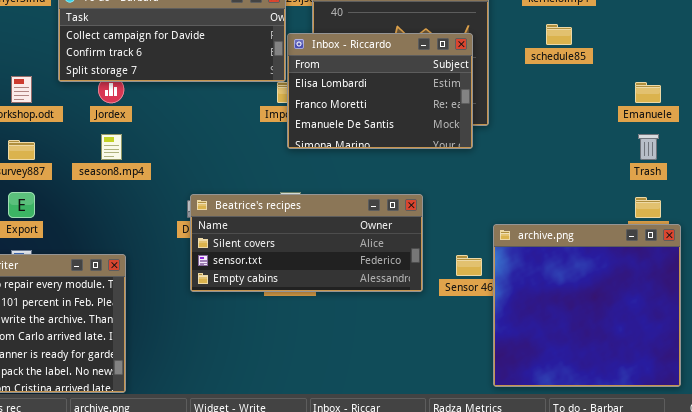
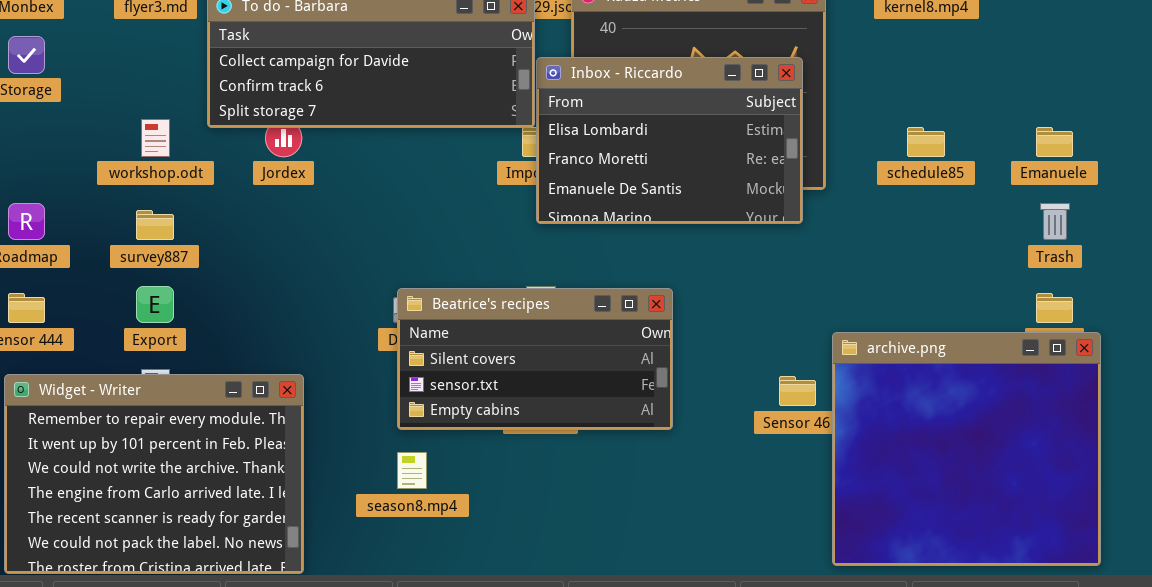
schedule85: [546,24,572,45] -> [907,127,945,157], moved
season8.mp4: [101,134,122,160] -> [397,452,427,489], moved
Beatrice's recipes: [190,194,423,292] -> [397,288,673,430], resized

